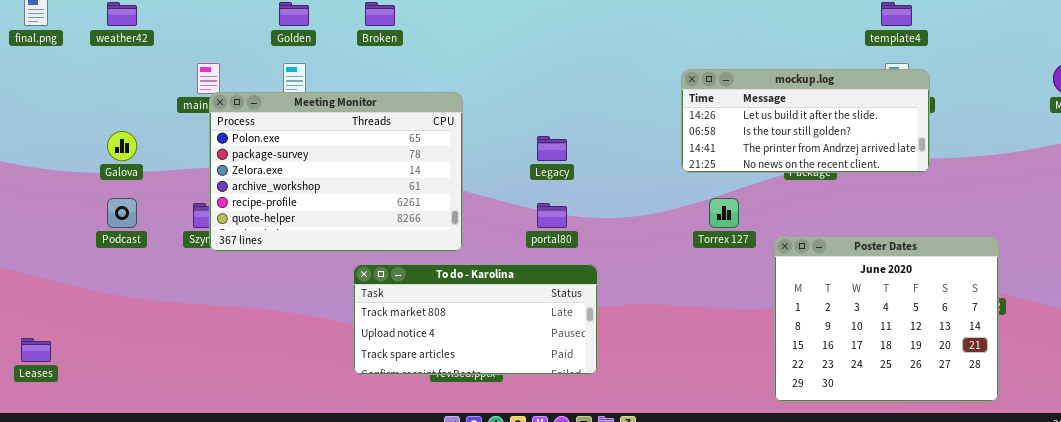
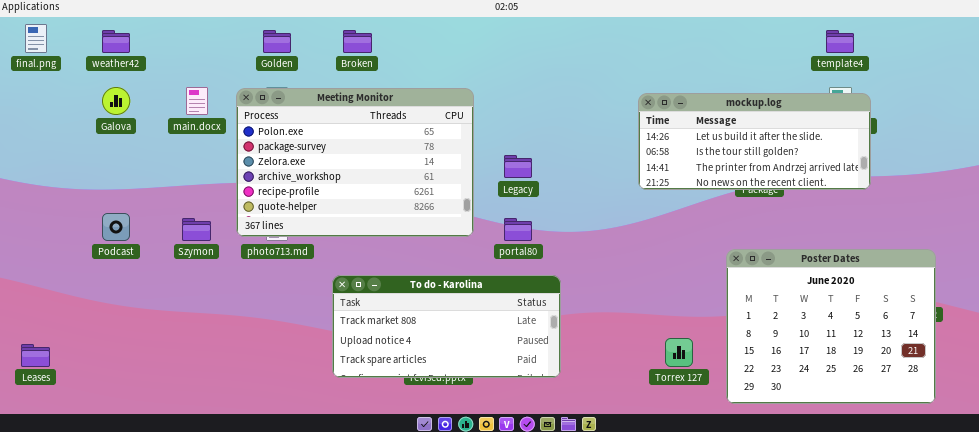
Meeting Monitor: [209,92,463,252] -> [236,88,474,237], moved
Galova: [107,131,137,161] -> [102,87,130,115], moved
Torrex 127: [709,198,739,228] -> [665,338,693,367], moved

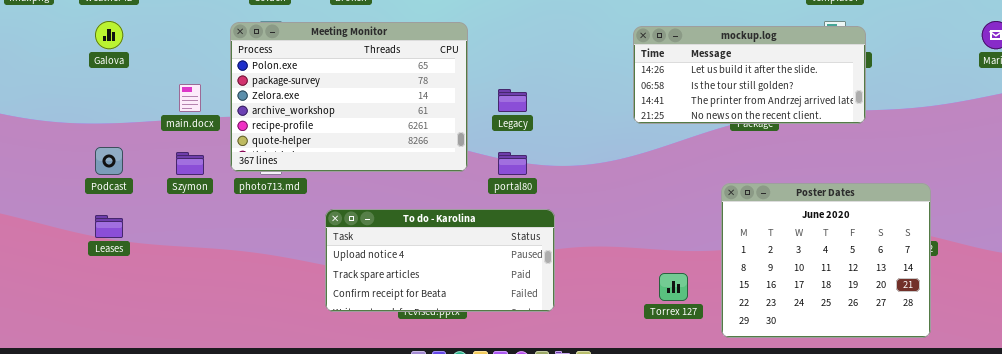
main.docx: [186,87,208,115] -> [179,84,201,112], moved
To do - Karolina: [332,275,561,378] -> [325,209,555,312], scrolled down 1 row
Leases: [21,344,50,367] -> [95,215,123,238], moved

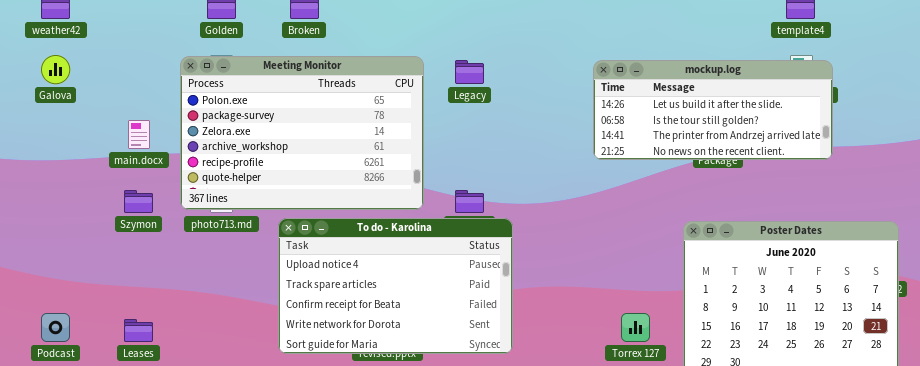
Legacy: [498,89,527,112] -> [455,60,484,84], moved
Podcast: [95,147,123,175] -> [41,313,70,342], moved
To do - Karolina: [325,209,555,312] -> [278,218,513,354], resized
Leases: [95,215,123,238] -> [124,319,153,342], moved

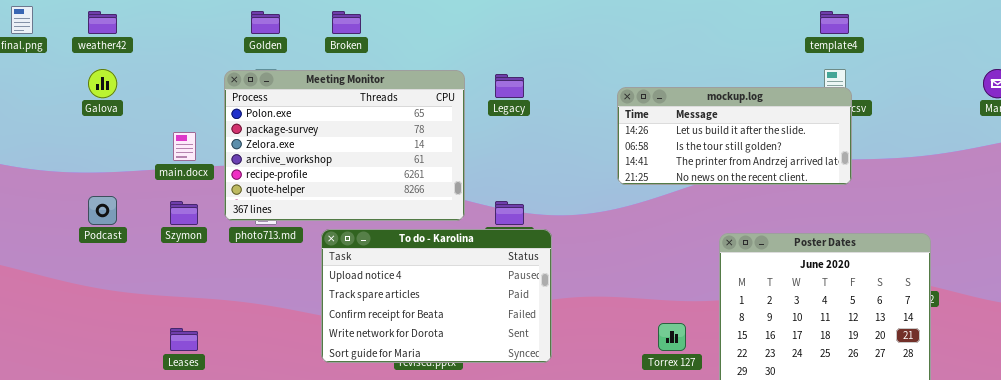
mockup.log: [593,60,833,160] -> [617,87,852,185], moved
Podcast: [41,313,70,342] -> [88,196,117,225], moved

